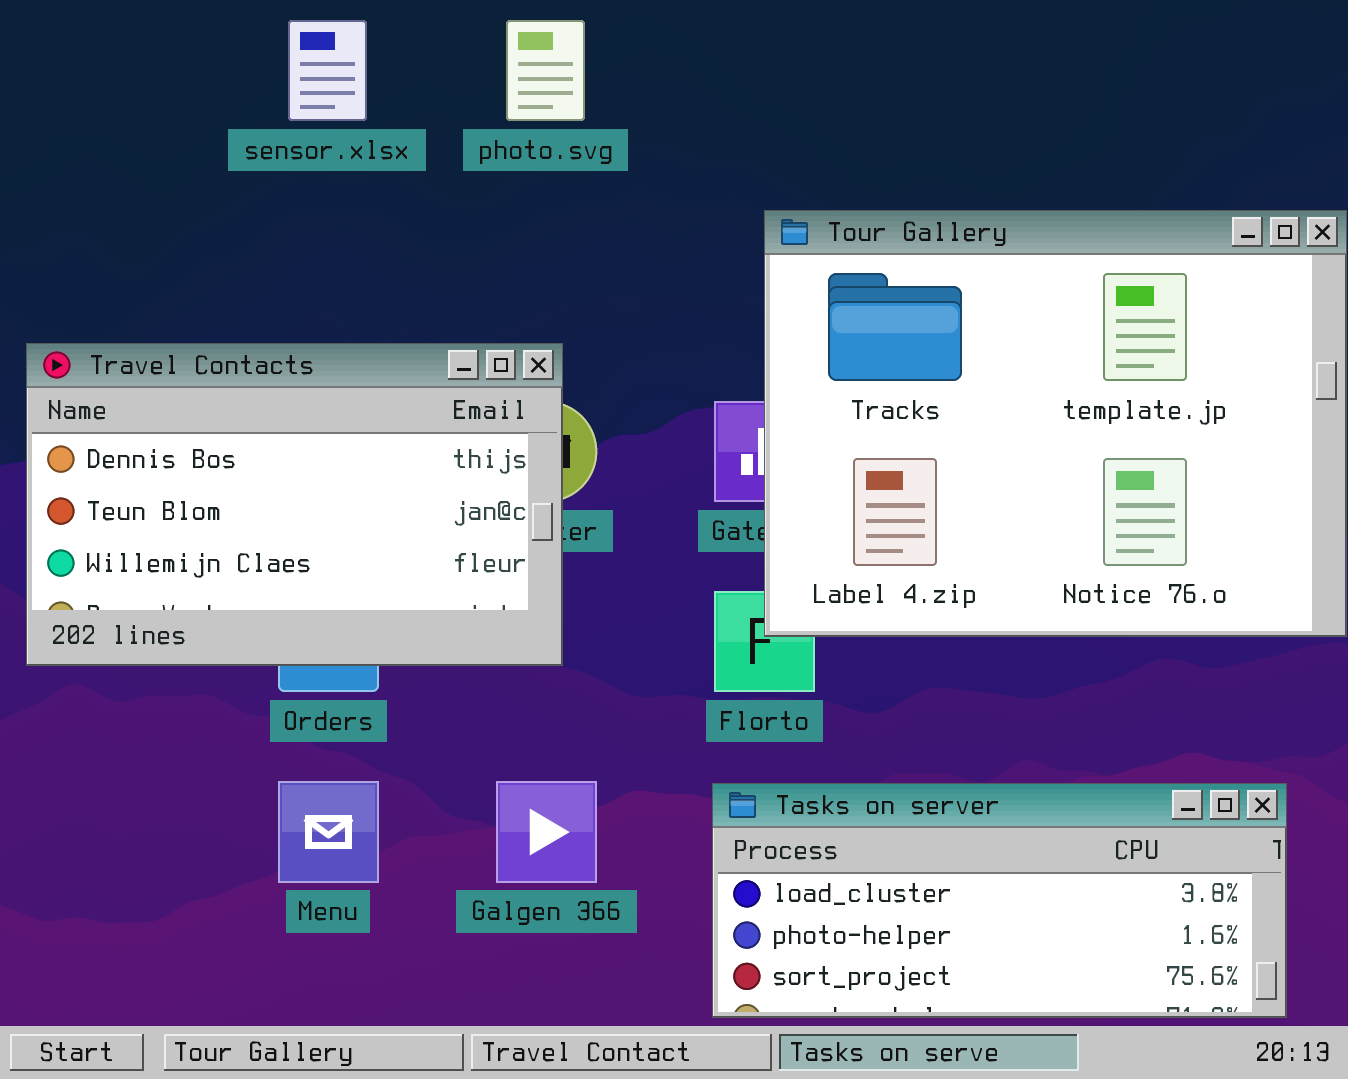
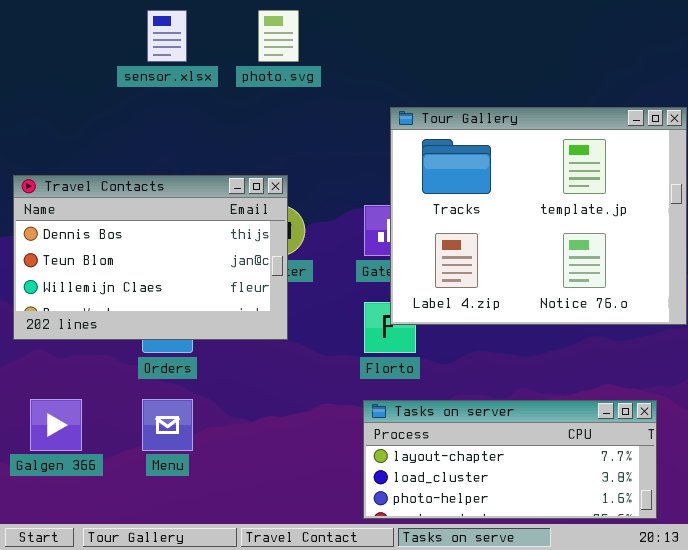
Galgen 366: [496,781,597,883] -> [30,399,82,451], moved
Tasks on server: [712,783,1287,1018] -> [363,400,657,519], scrolled up 1 row

